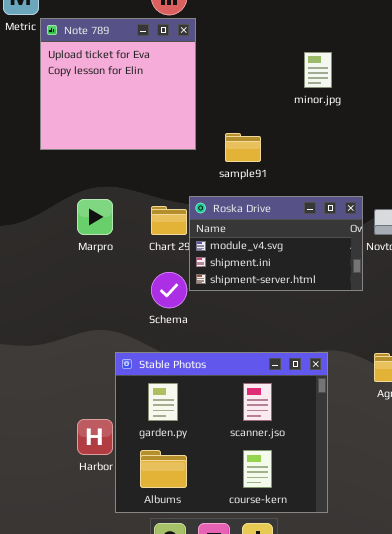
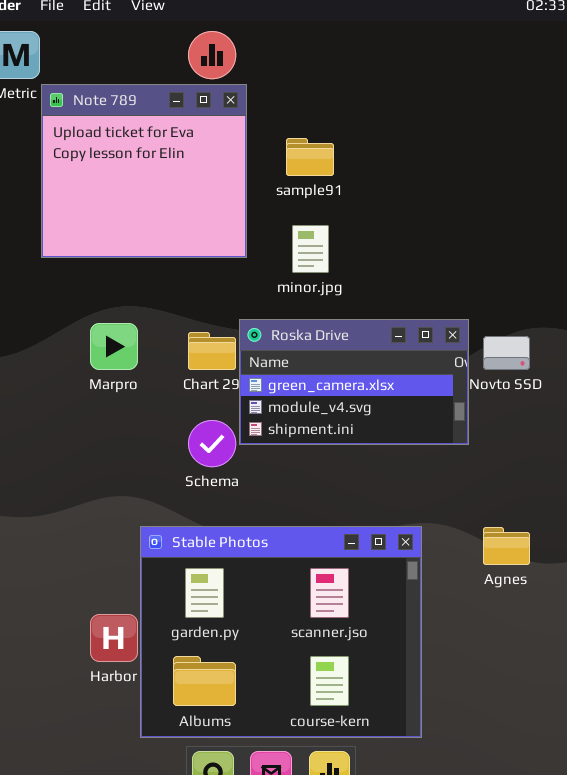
minor.jpg: [304,52,332,88] -> [292,225,329,273], moved
sample91: [225,133,261,162] -> [286,138,334,176], moved
Roska Drive: [189,196,363,291] -> [239,319,469,445], scrolled up 1 row

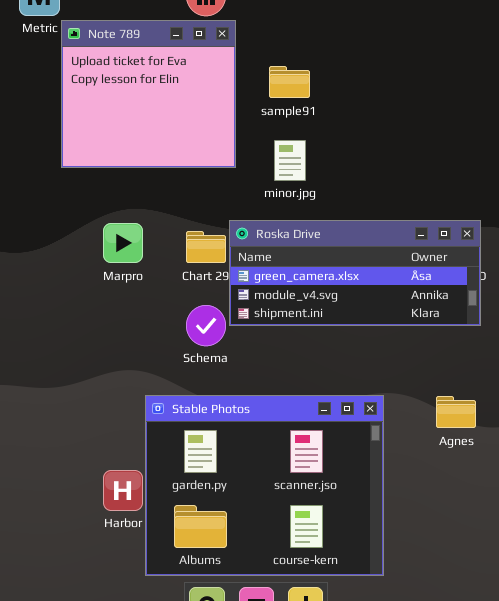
Roska Drive: [239,319,469,445] -> [229,220,481,326], resized

